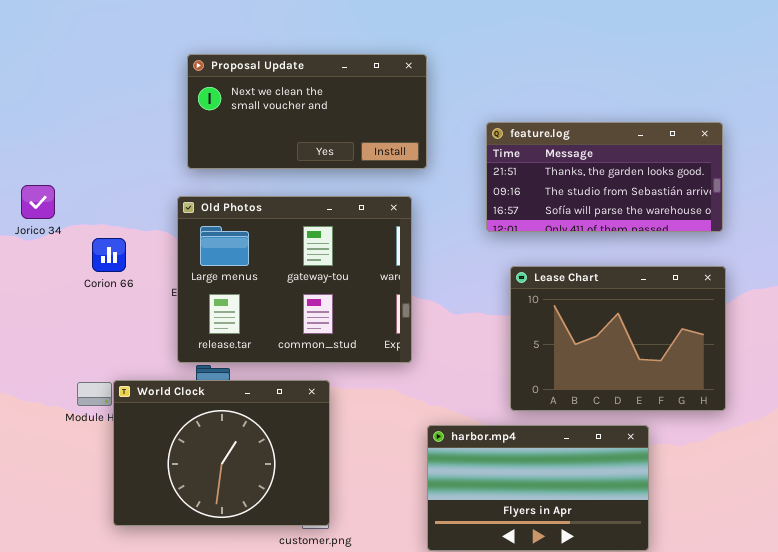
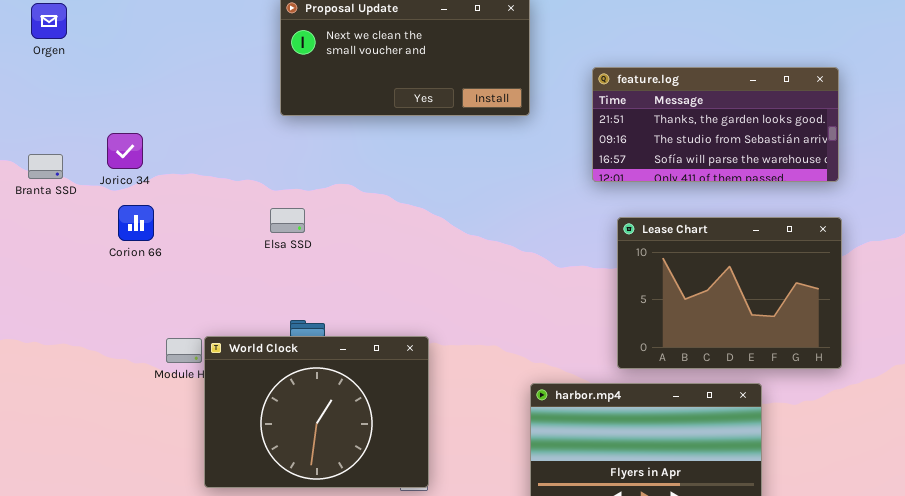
Old Photos: [177,196,412,363] -> none, closed
Corion 66: [92,238,126,272] -> [118,205,154,241], moved

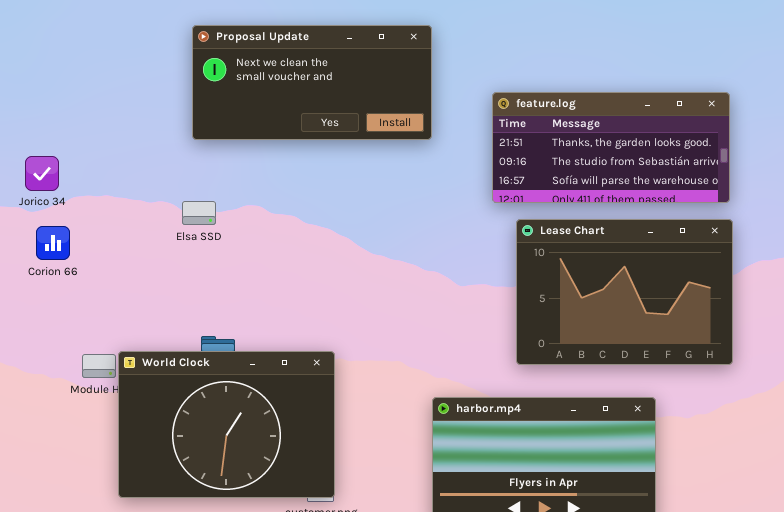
Elsa SSD: [270,208,305,233] -> [182,201,216,225], moved
Lease Chart: [617,217,842,369] -> [516,219,733,365], moved

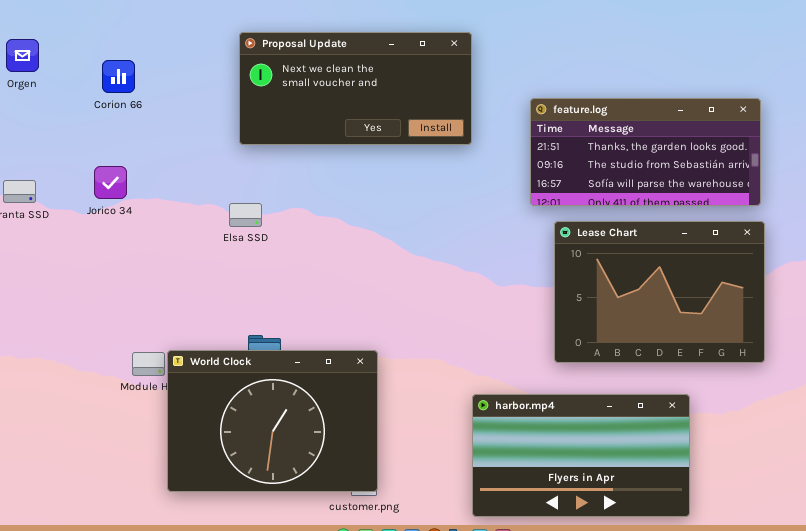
Jorico 34: [25,156,59,191] -> [94,166,127,199], moved
Corion 66: [36,226,70,260] -> [102,60,135,93], moved

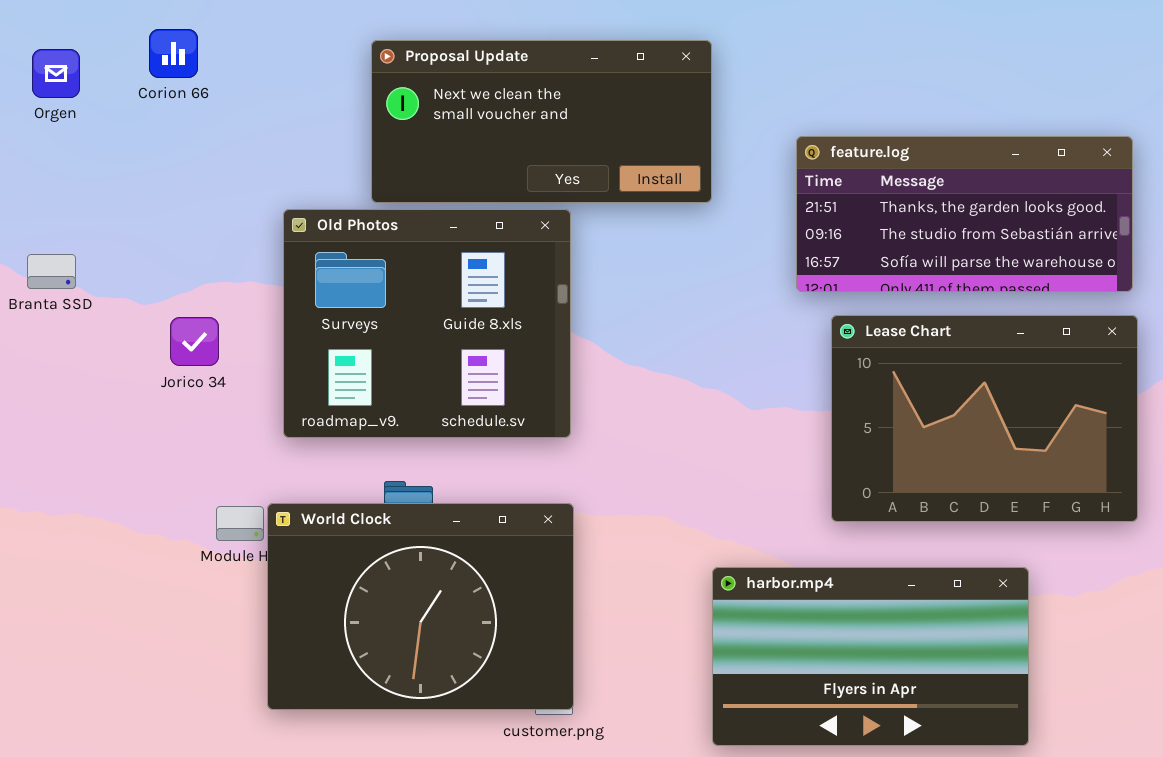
Corion 66: [102,60,135,93] -> [149,29,198,78], moved
Old Photos: none -> [283,209,571,438], opened
Jorico 34: [94,166,127,199] -> [170,317,219,366], moved

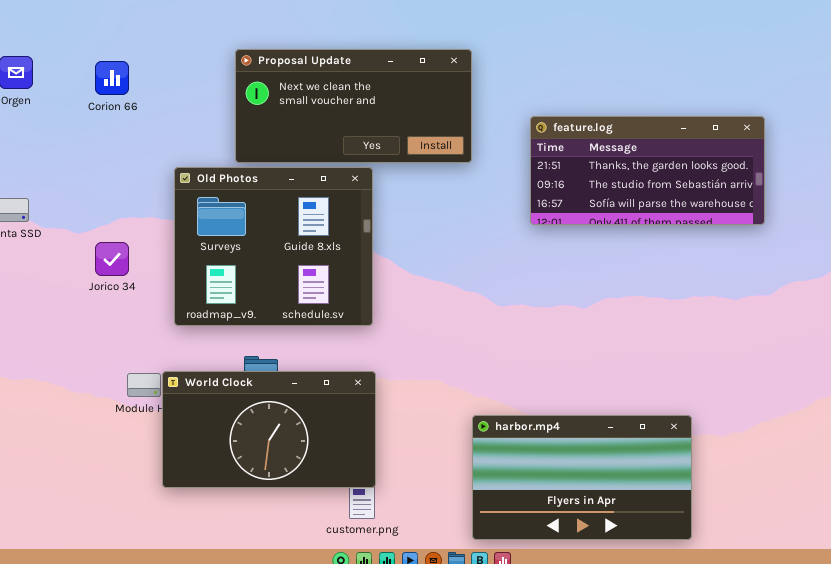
Corion 66: [149,29,198,78] -> [95,61,129,95], moved
Lease Chart: [831,315,1138,522] -> none, closed
World Clock: [267,503,574,710] -> [162,371,376,488], resized

